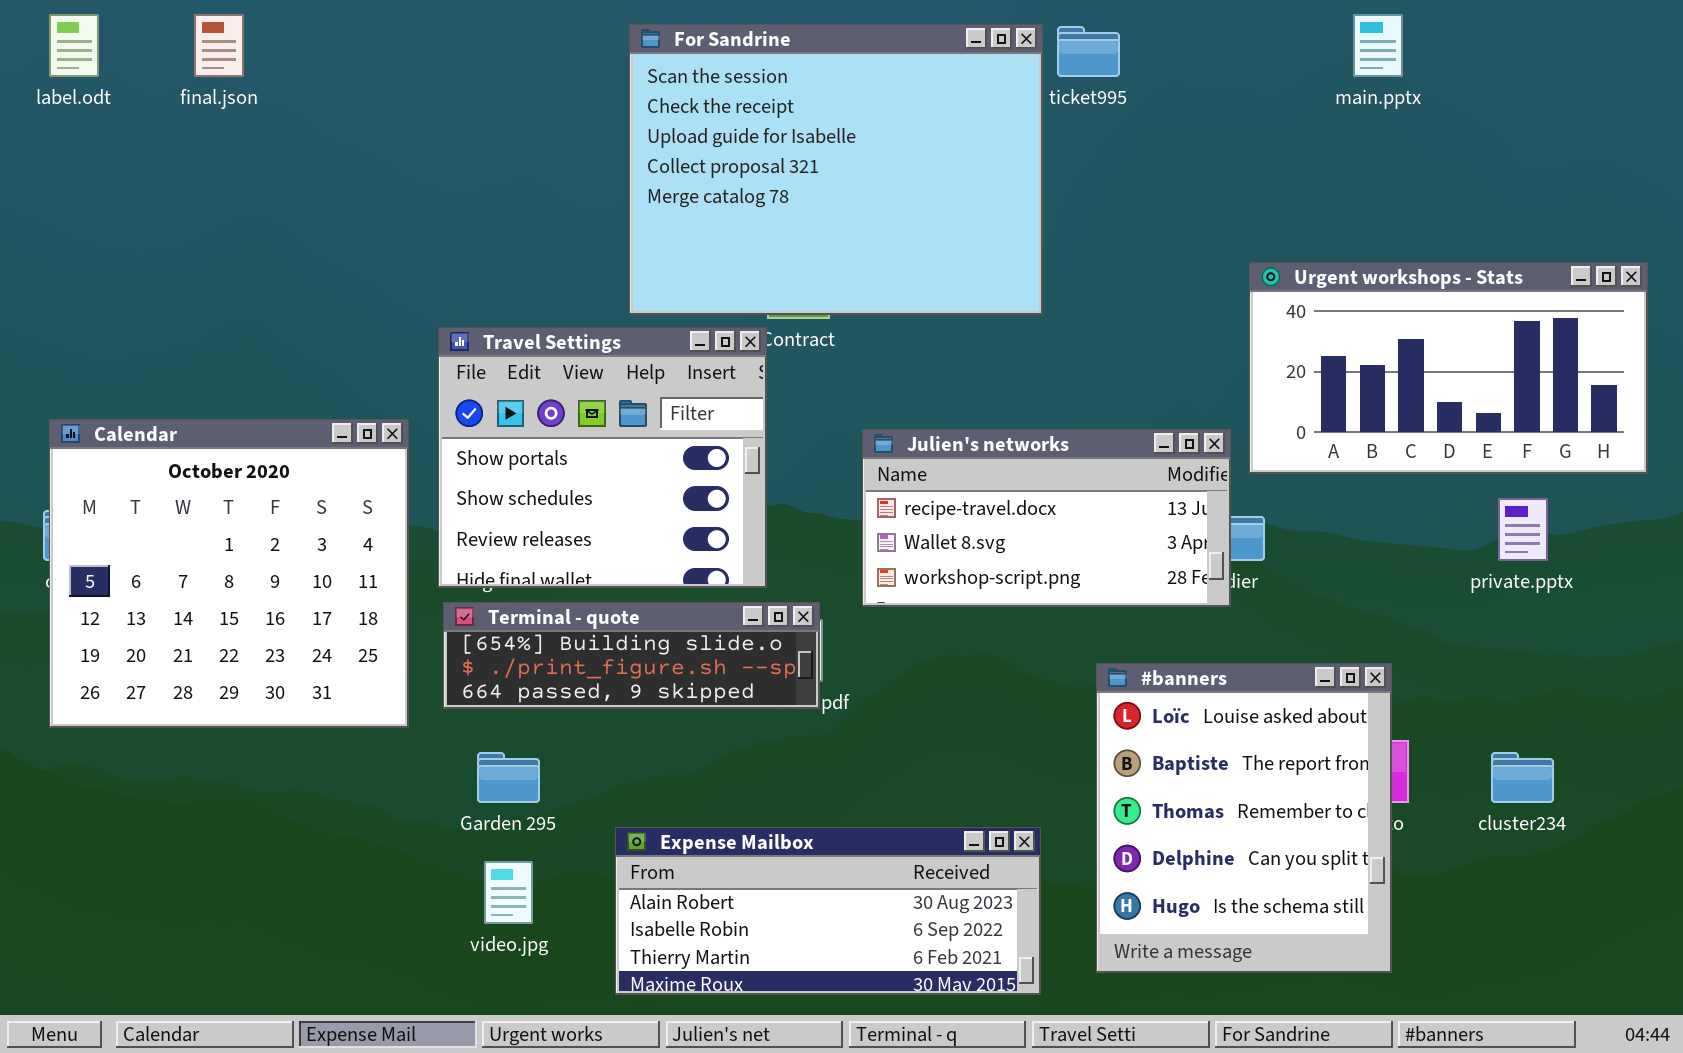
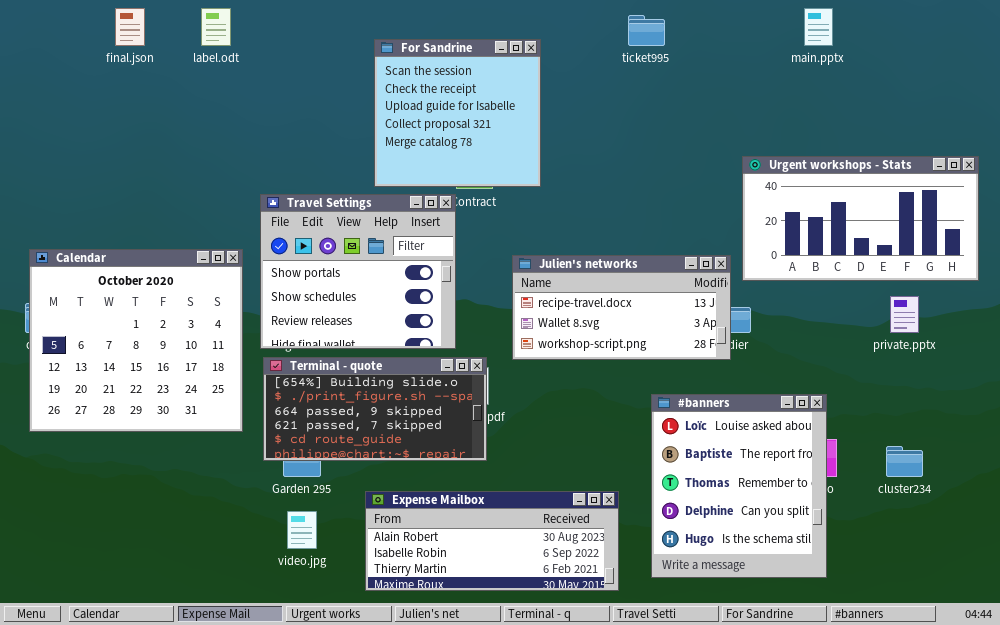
label.odt: [49,14,99,77] -> [201,8,231,46], moved
For Sandrine: [629,24,1043,315] -> [374,39,541,187], resized
Terminal - quote: [443,602,820,709] -> [263,357,487,461], resized

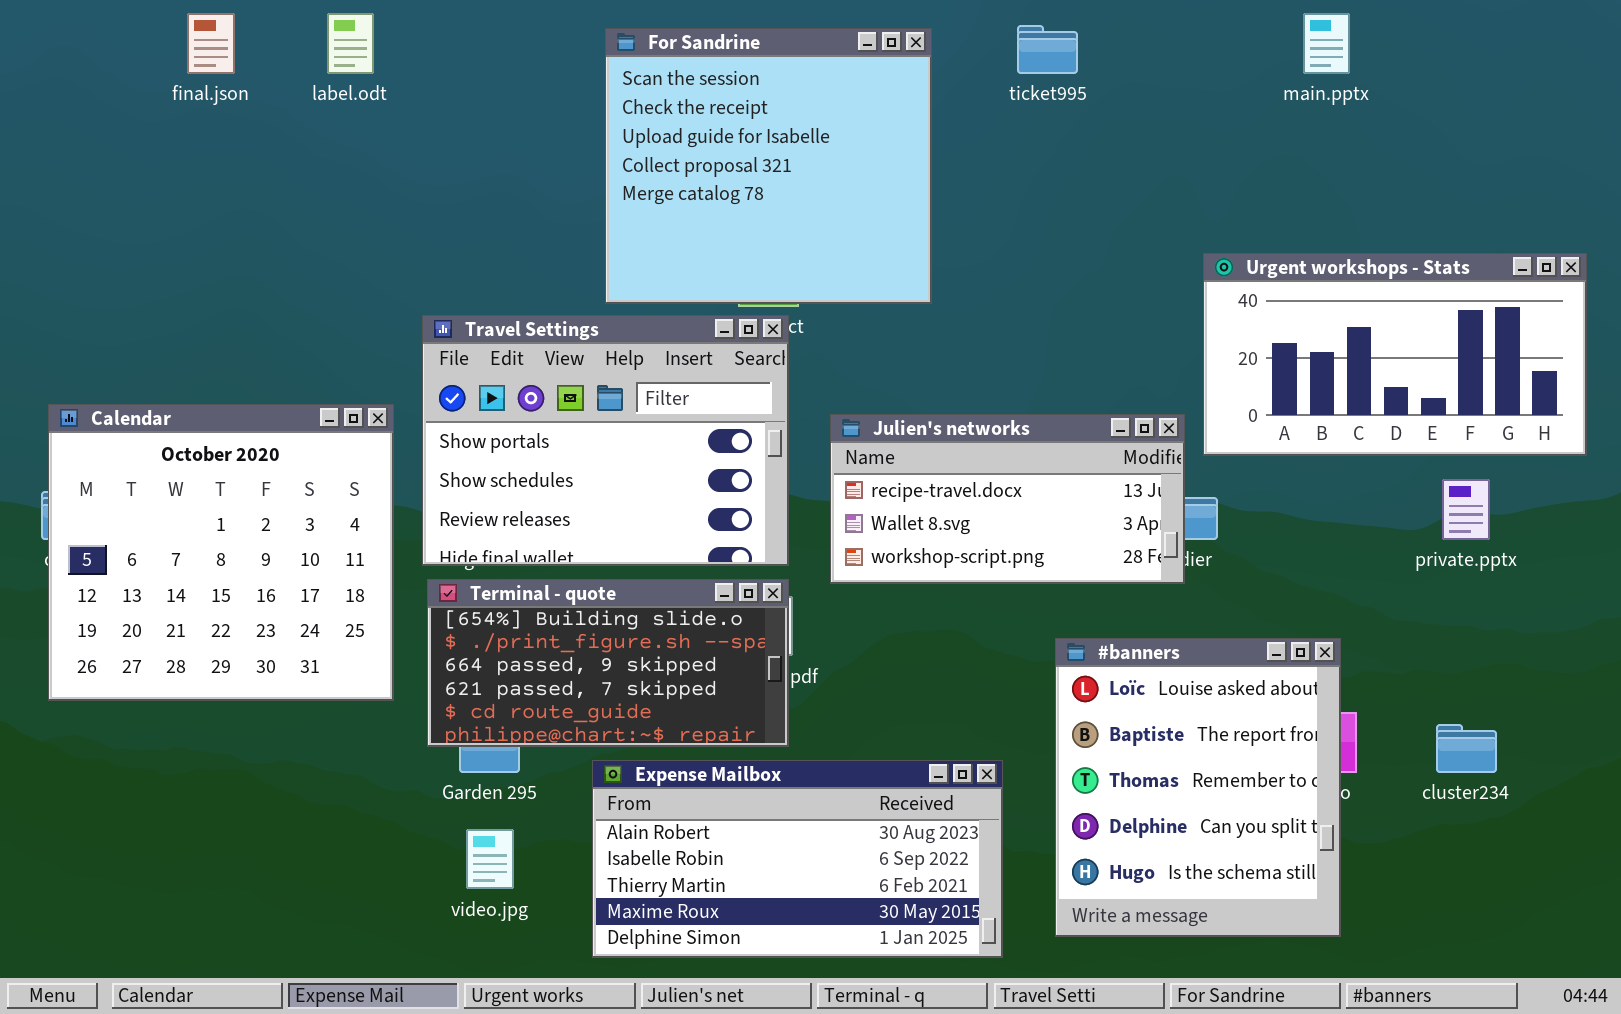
For Sandrine: [374,39,541,187] -> [605,28,932,304], resized
Travel Settings: [260,194,456,349] -> [422,315,789,566], resized
Expense Mailbox: [365,491,619,591] -> [592,760,1003,958], resized

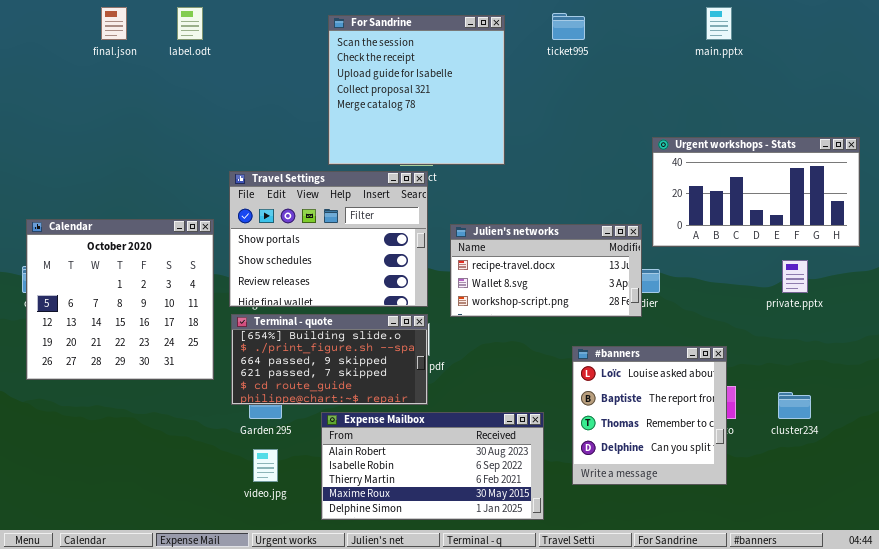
#banners: [1055,638,1341,937] -> [572,346,727,485], resized

